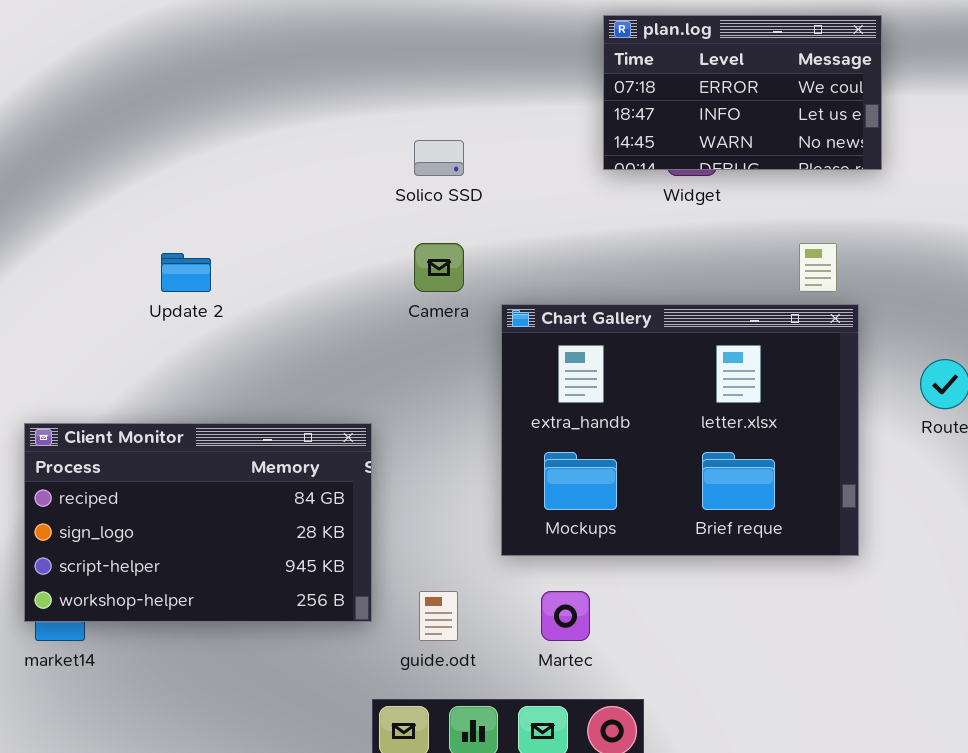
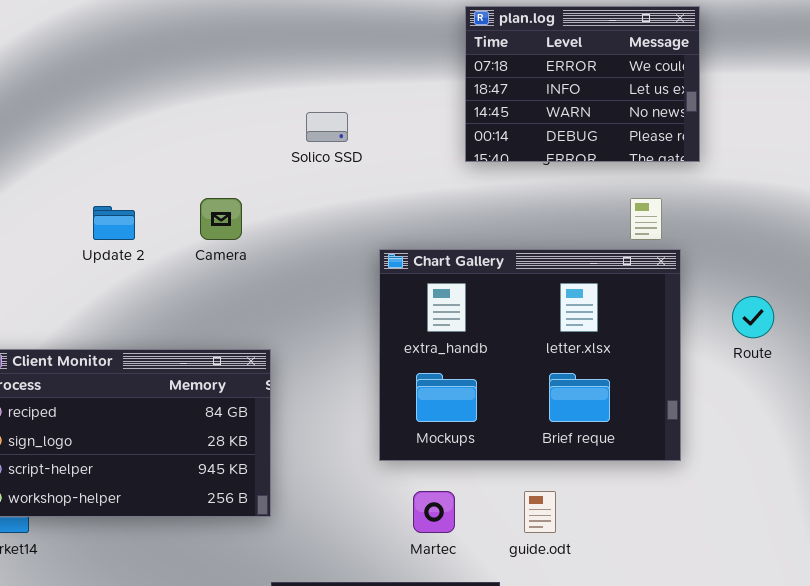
plan.log: [603,15,882,170] -> [465,6,700,162], resized
Camera: [414,243,464,292] -> [200,198,242,240], moved
guide.odt: [419,591,458,641] -> [524,491,556,533], moved

